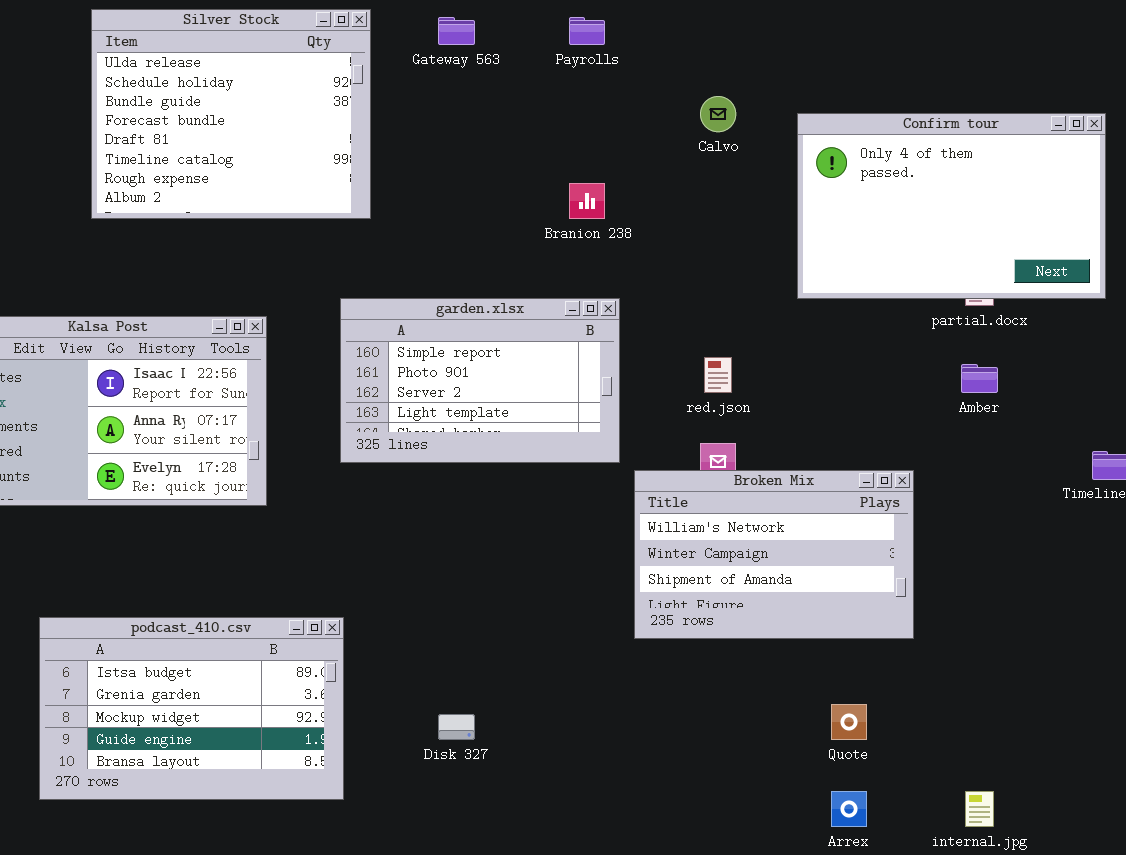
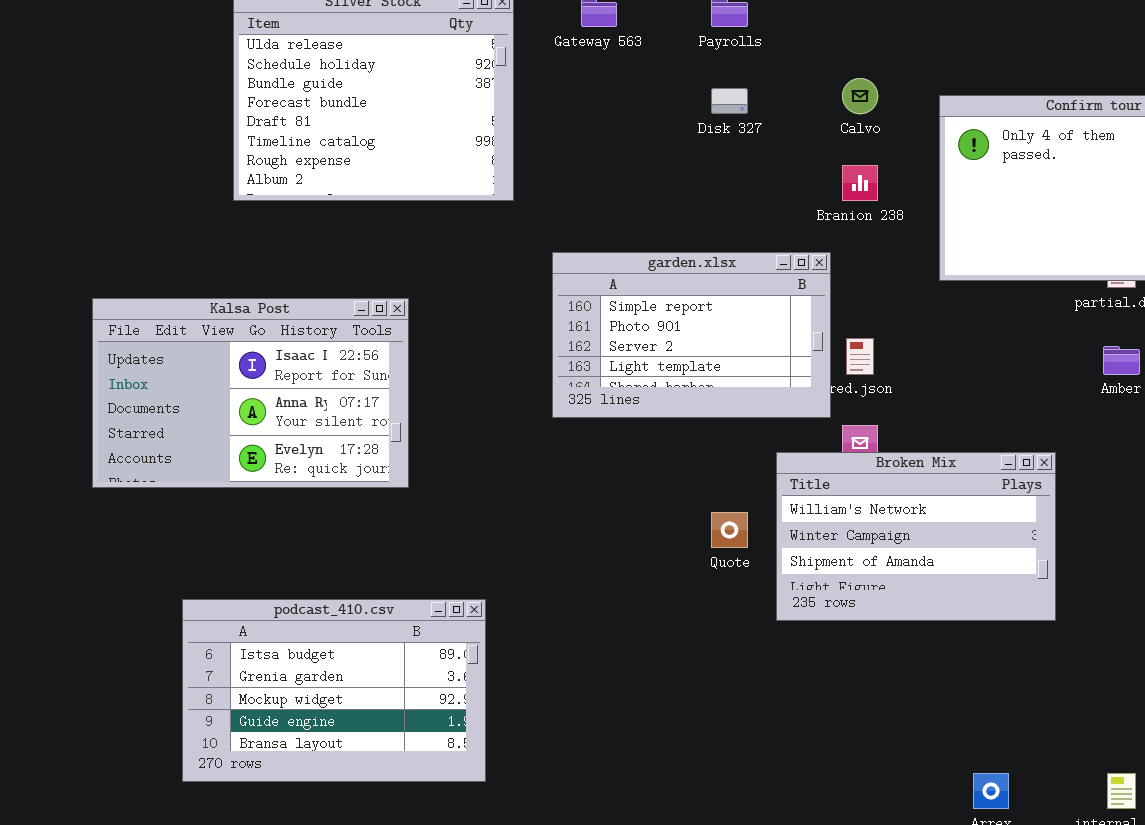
Branion 238: [569,183,605,219] -> [842,165,878,201], moved
garden.xlsx: [340,298,620,463] -> [552,252,831,418], moved
Quote: [831,704,867,740] -> [711,512,748,548], moved
Disk 327: [438,714,475,740] -> [711,88,748,114], moved

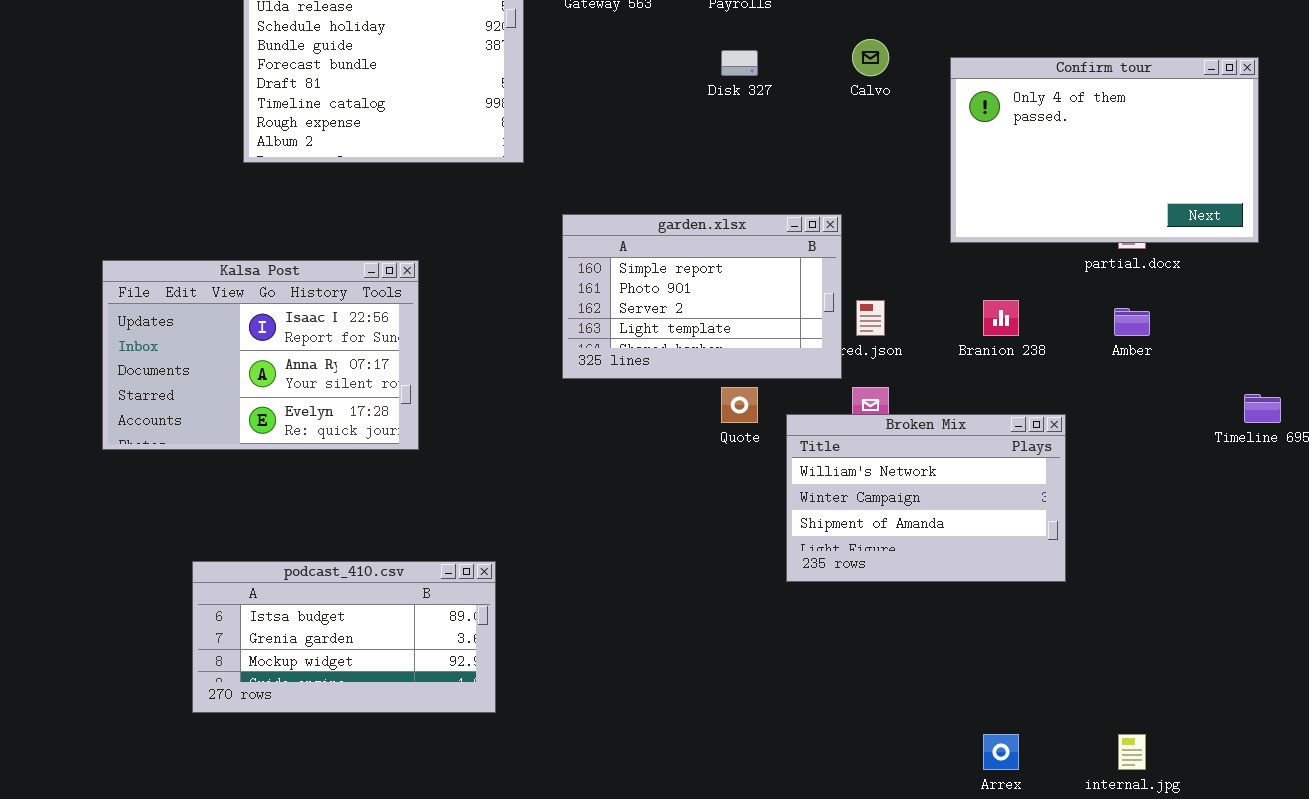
Branion 238: [842,165,878,201] -> [983,300,1019,336], moved
Quote: [711,512,748,548] -> [721,387,758,423], moved
podcast_410.csv: [182,599,486,782] -> [192,561,496,713], resized

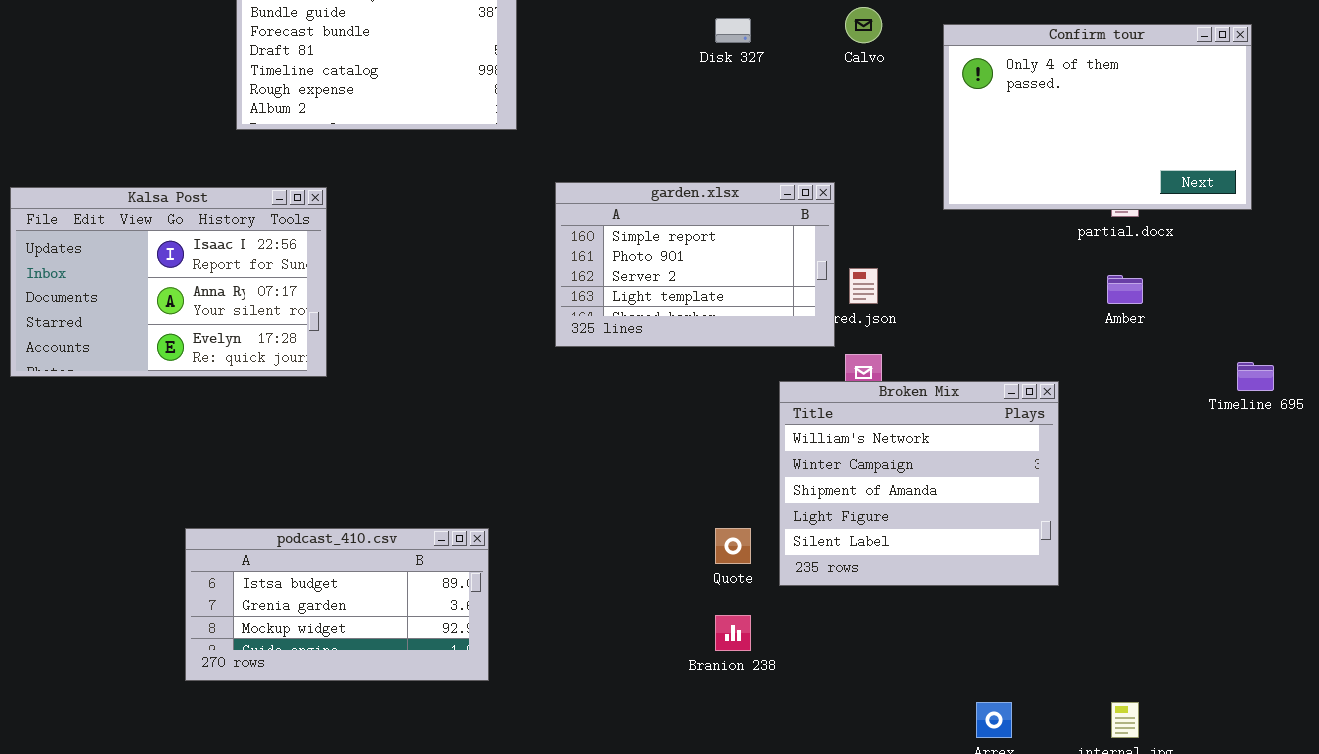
Kalsa Post: [102,260,419,450] -> [10,187,327,377], moved
Branion 238: [983,300,1019,336] -> [715,615,751,651], moved
Quote: [721,387,758,423] -> [715,528,751,564], moved
Broken Mix: [786,414,1066,582] -> [779,381,1059,586], resized

